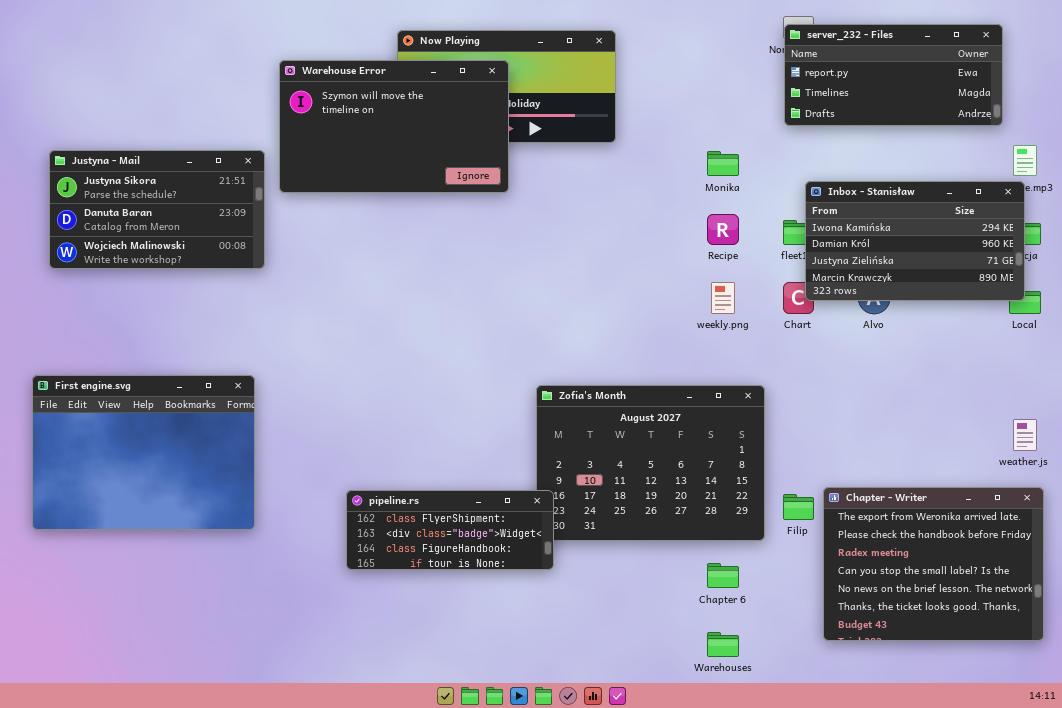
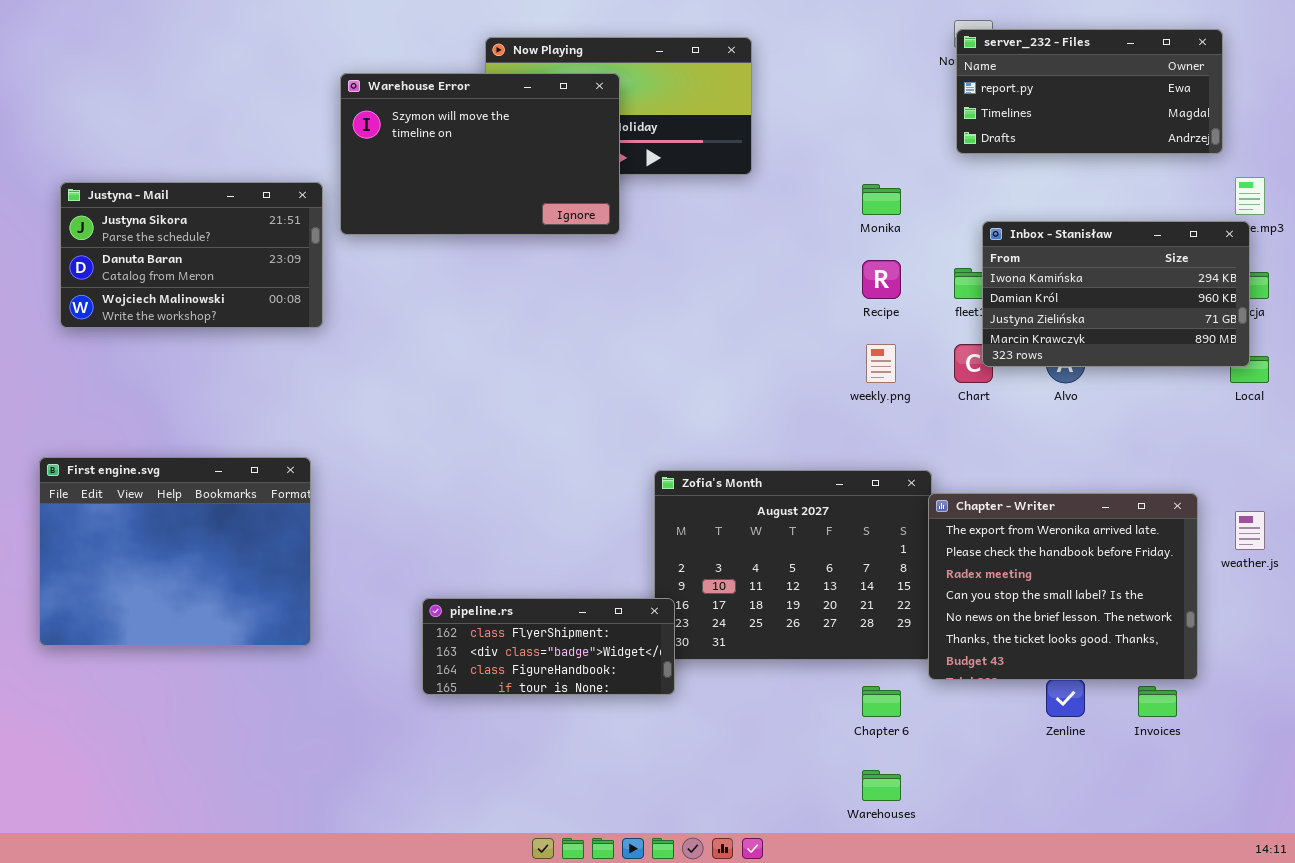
Chapter - Writer: [823,487,1044,641] -> [928,493,1198,680], moved

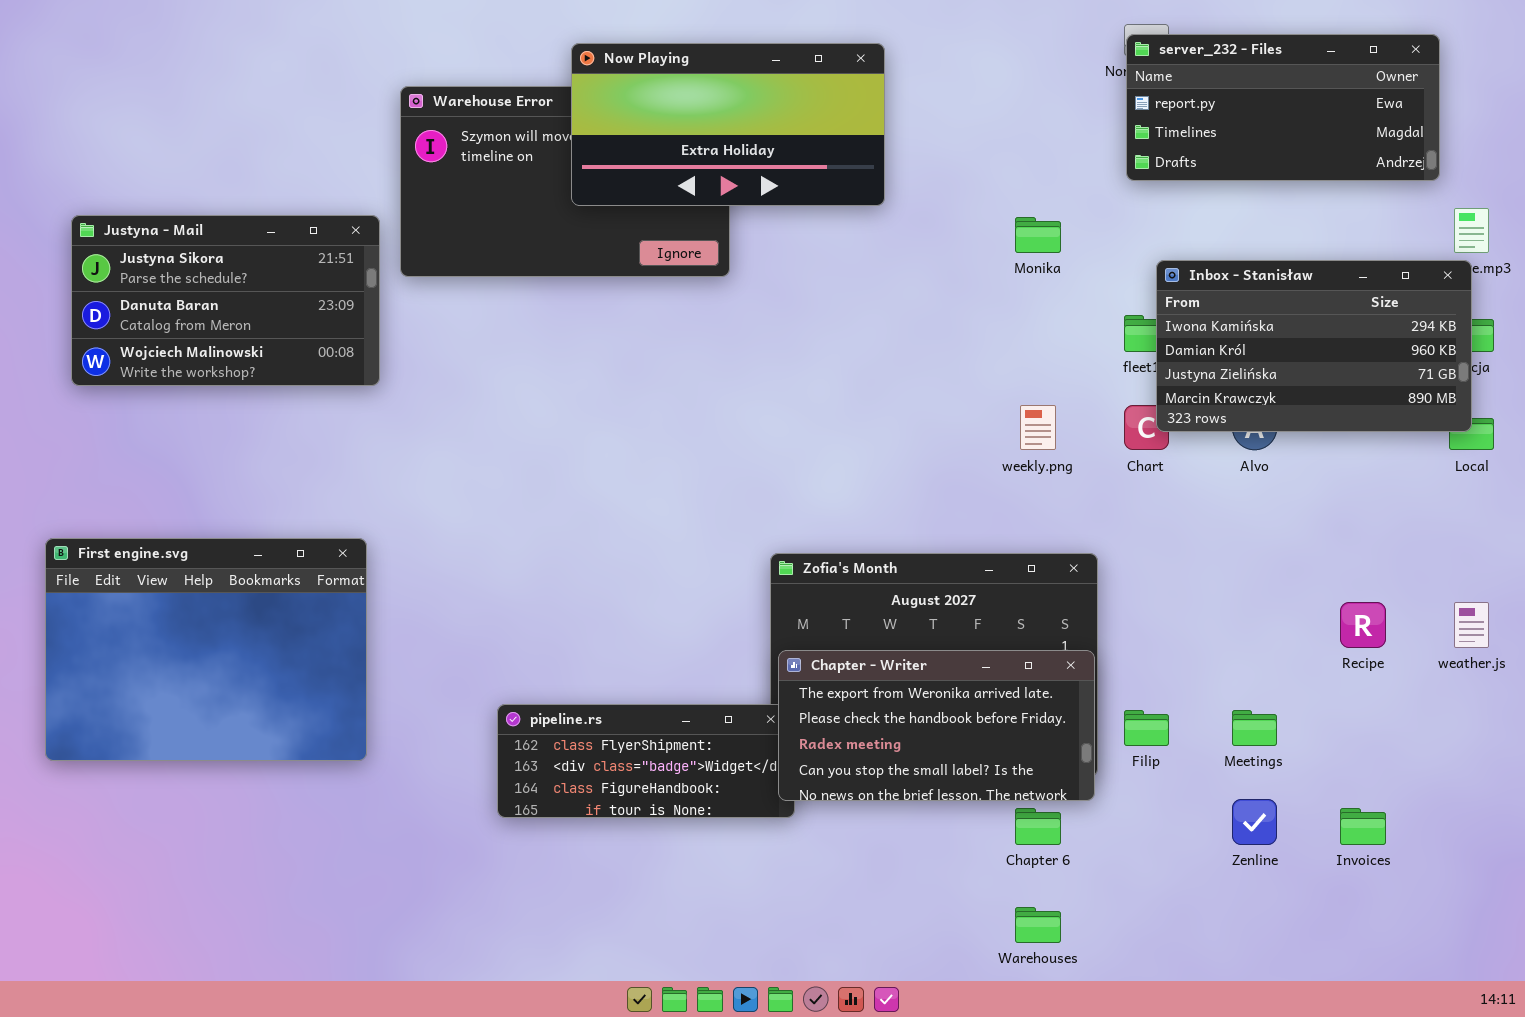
Now Playing: [485,37,752,175] -> [571,43,885,206], raised
Recipe: [862,260,901,299] -> [1340,602,1386,648], moved
Chapter - Writer: [928,493,1198,680] -> [778,650,1095,801], moved, resized

